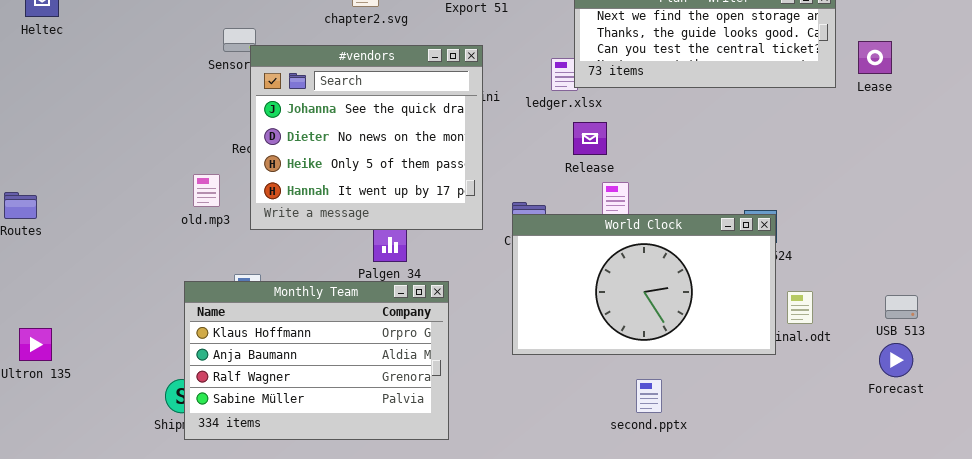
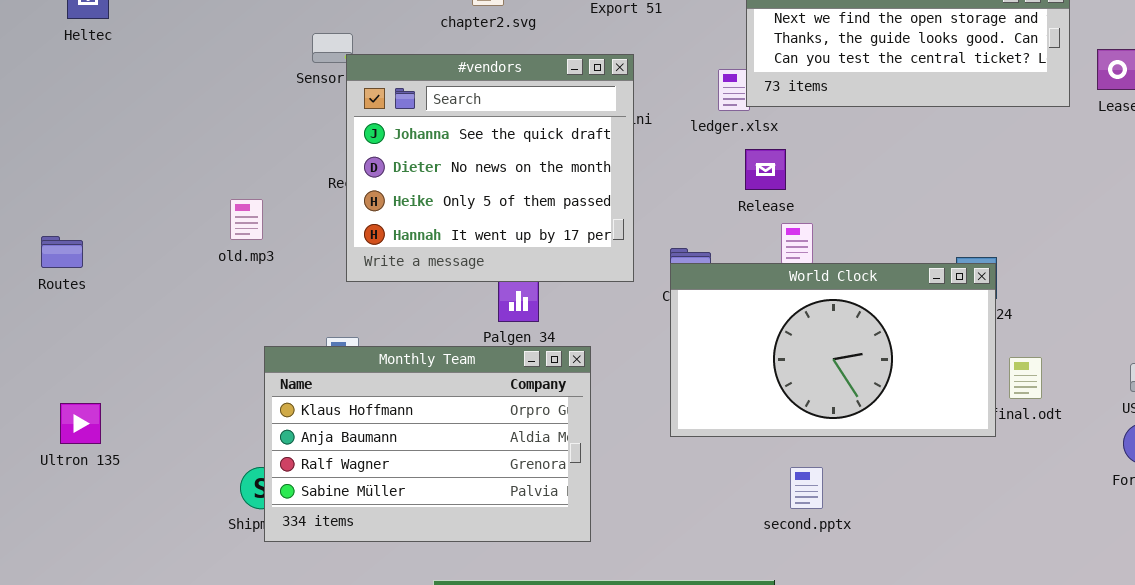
old.mp3: [193,174,220,207] -> [230,199,263,240], moved
second.pptx: [636,379,662,413] -> [790,467,823,509], moved

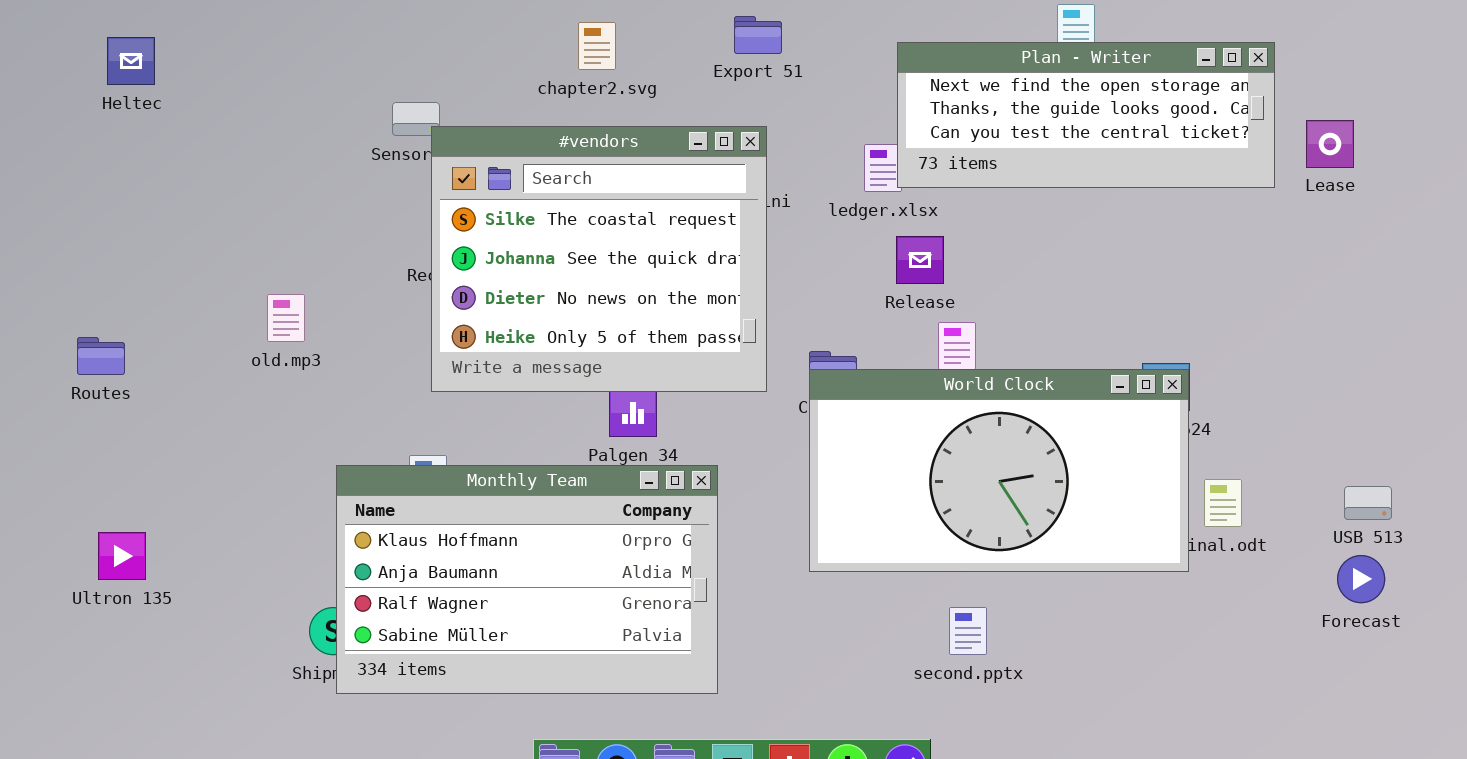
#vendors: [346,54,634,282] -> [431,126,767,392], scrolled up 1 row
old.mp3: [230,199,263,240] -> [267,294,305,342], moved

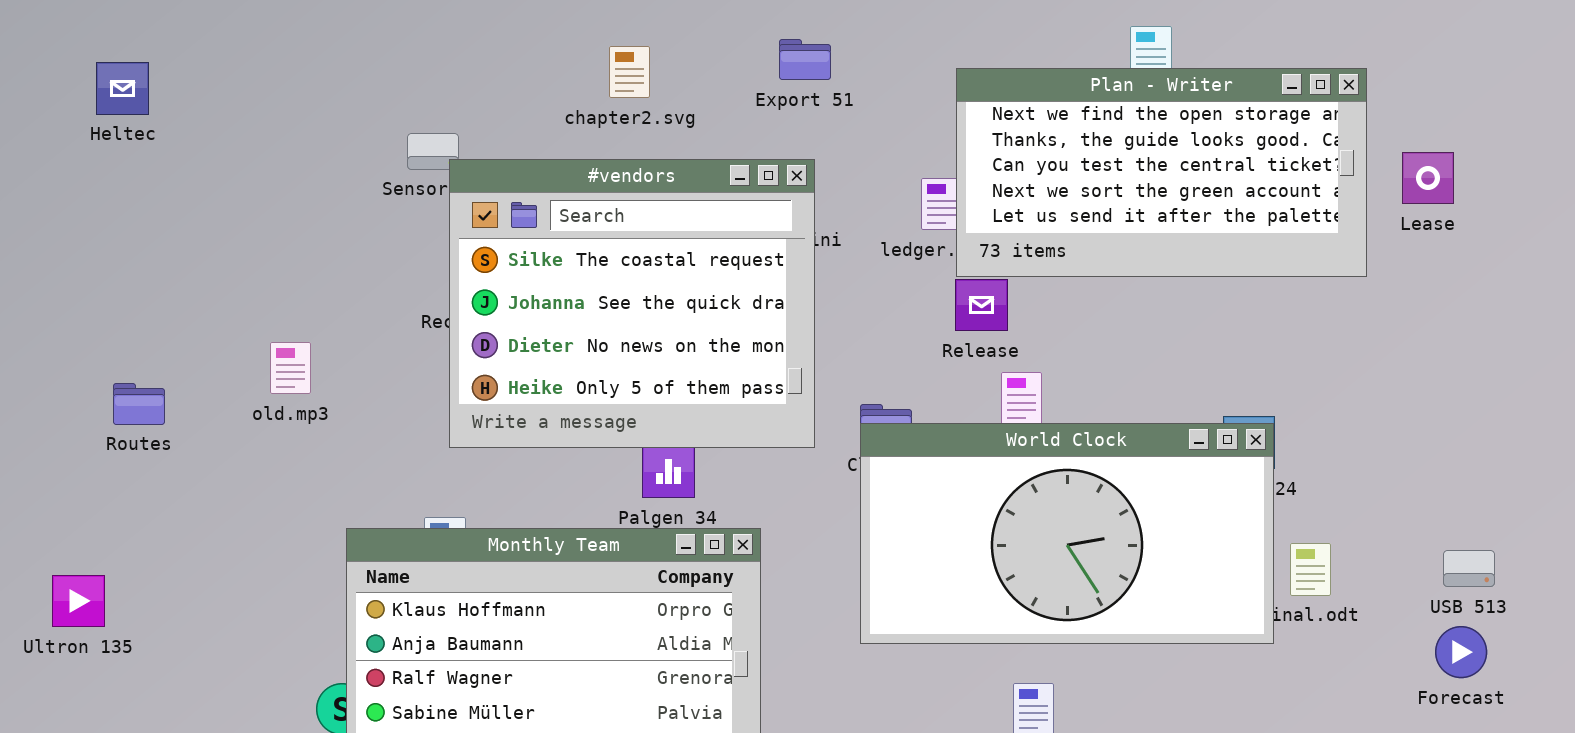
Plan - Writer: [897,42,1275,188] -> [956,68,1367,277], resized
Routes: [77,337,125,375] -> [113,383,165,425], moved
Ultron 135: [98,532,146,580] -> [52,575,105,627], moved

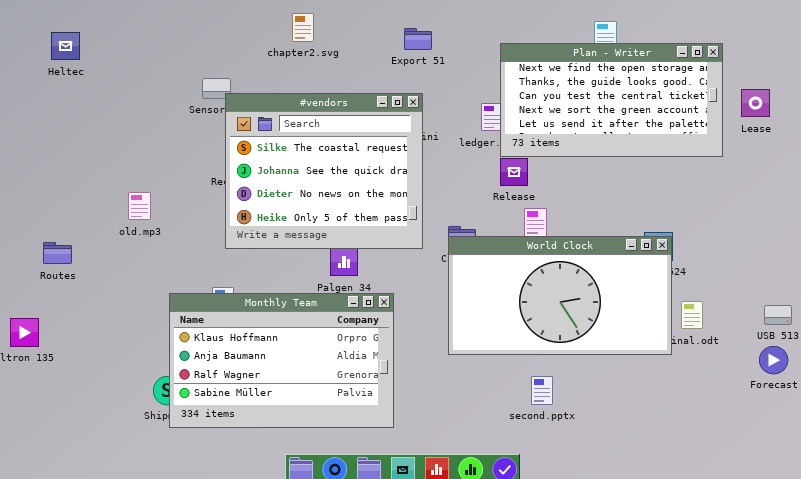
chapter2.svg: [609,46,650,98] -> [292,13,314,42], moved
Heltec: [96,62,149,115] -> [51,32,80,60], moved
Routes: [113,383,165,425] -> [43,242,72,264], moved

